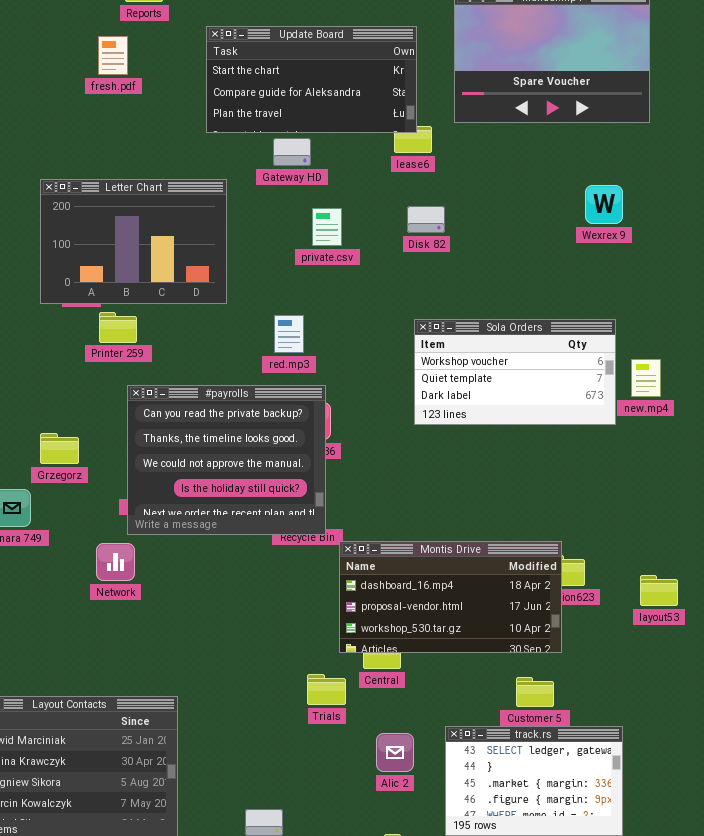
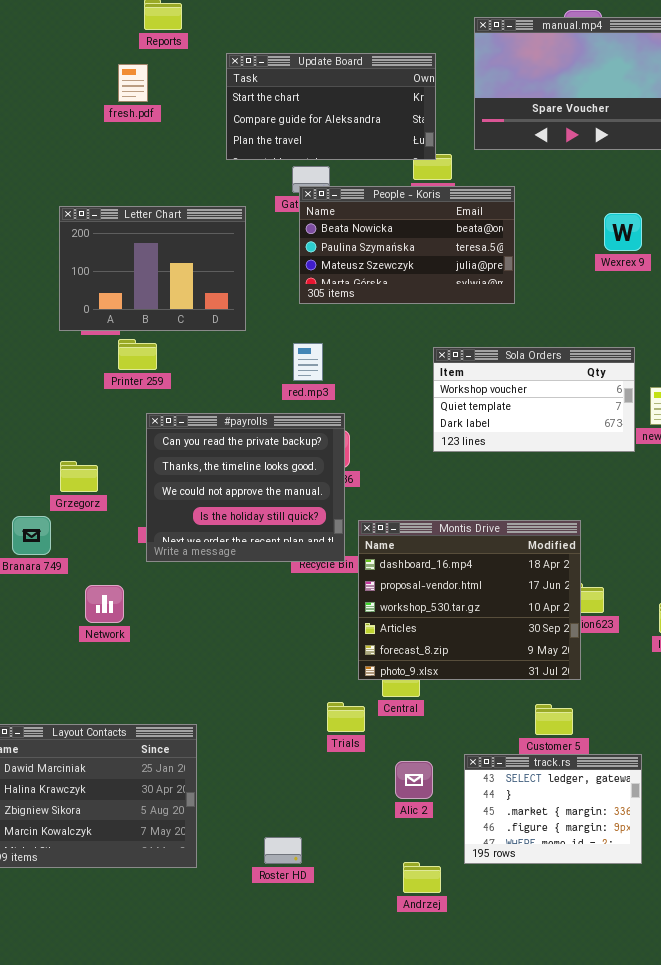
People - Koris: none -> [299,186,515,304], opened
Montis Drive: [339,541,562,653] -> [358,520,581,680], resized
Network: [96,543,135,581] -> [85,585,124,623], moved

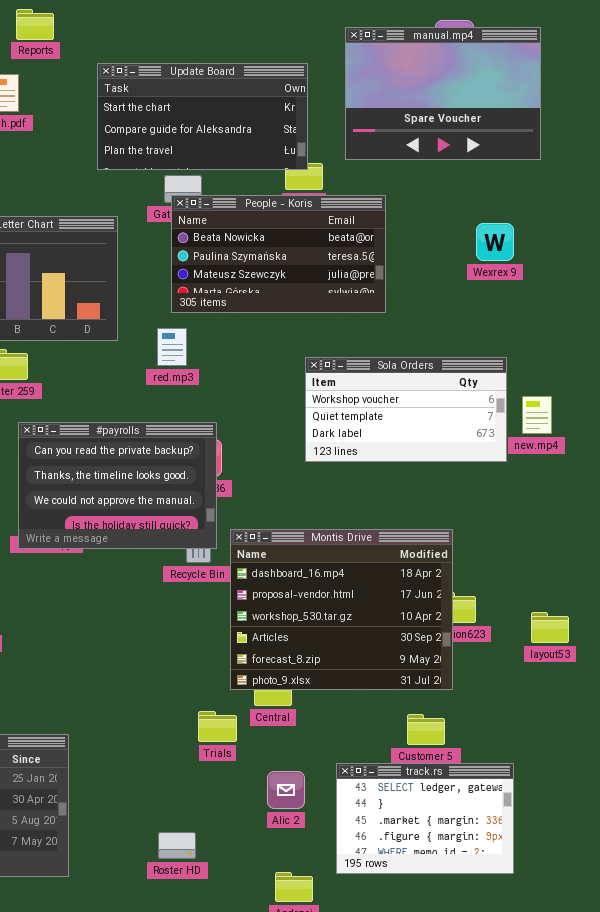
red.mp3: [293,343,323,381] -> [157,328,187,366], moved
#payrolls: [146,413,345,562] -> [18,422,217,549], resized
Roster HD: [264,837,302,864] -> [158,832,196,859], moved

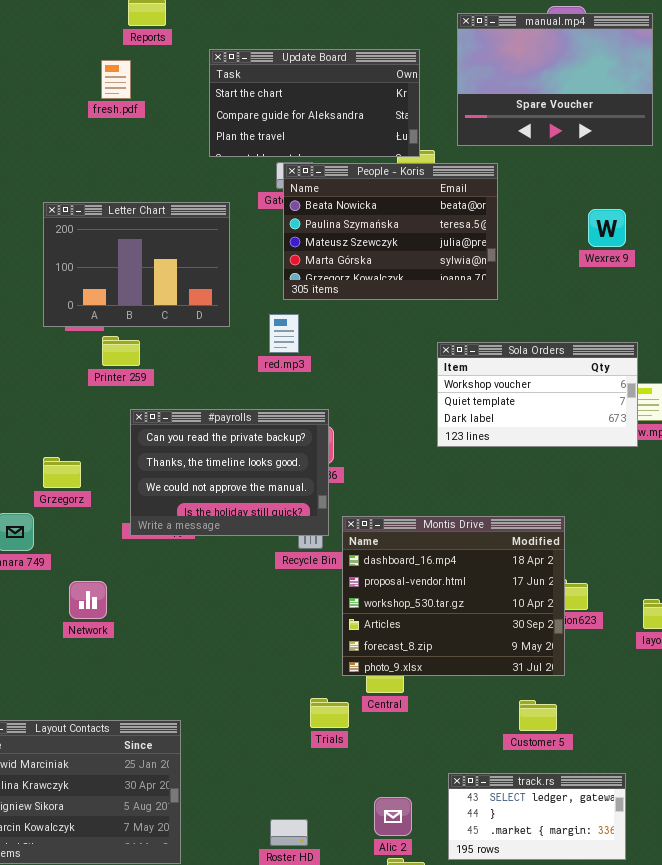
People - Koris: [171,195,386,313] -> [283,163,498,300], resized
Sola Orders: [305,357,507,462] -> [437,342,638,447], moved
track.rs: [336,763,514,874] -> [448,773,626,860], resized
Alic 2: [267,771,305,809] -> [374,797,412,836], moved

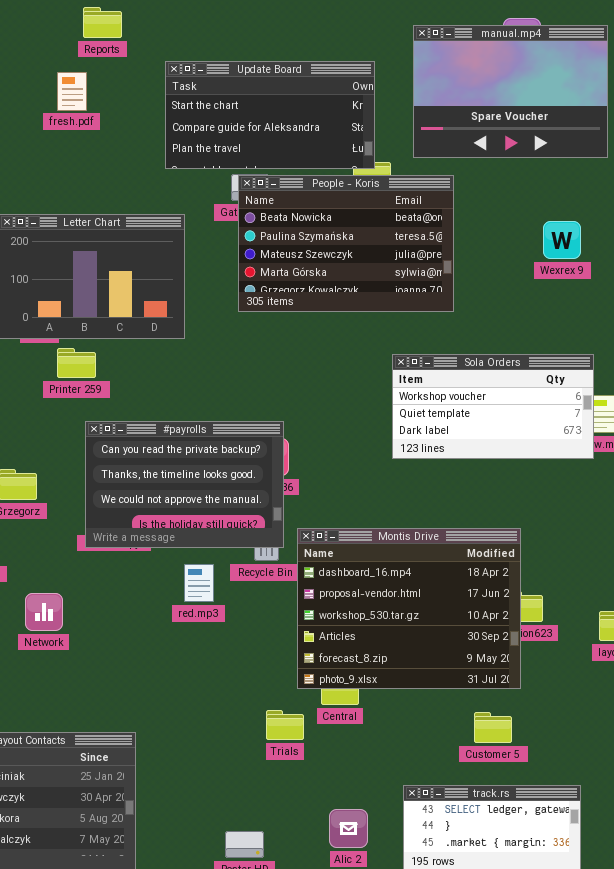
red.mp3: [269,314,299,353] -> [184,564,214,602], moved

